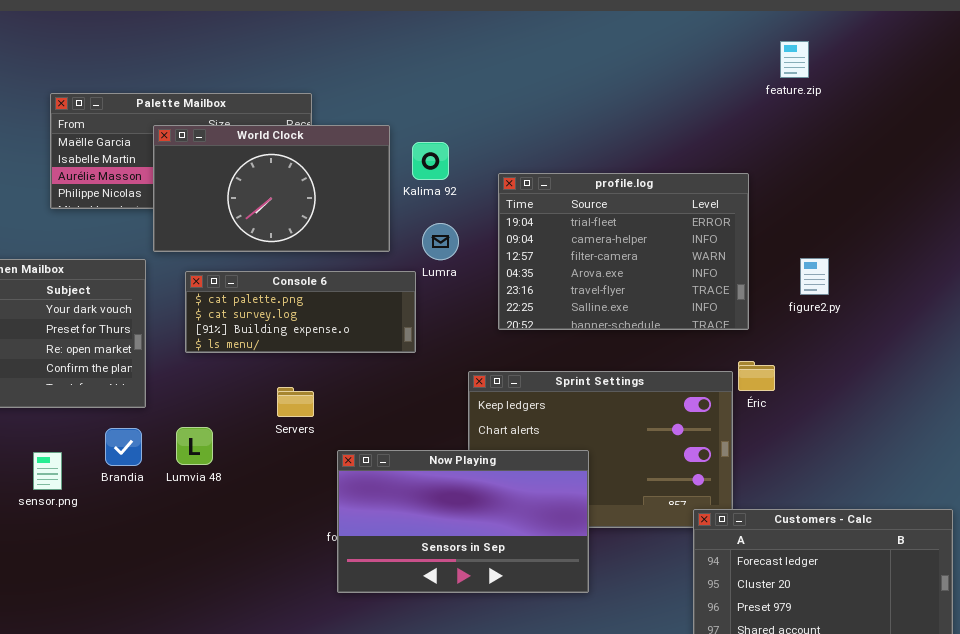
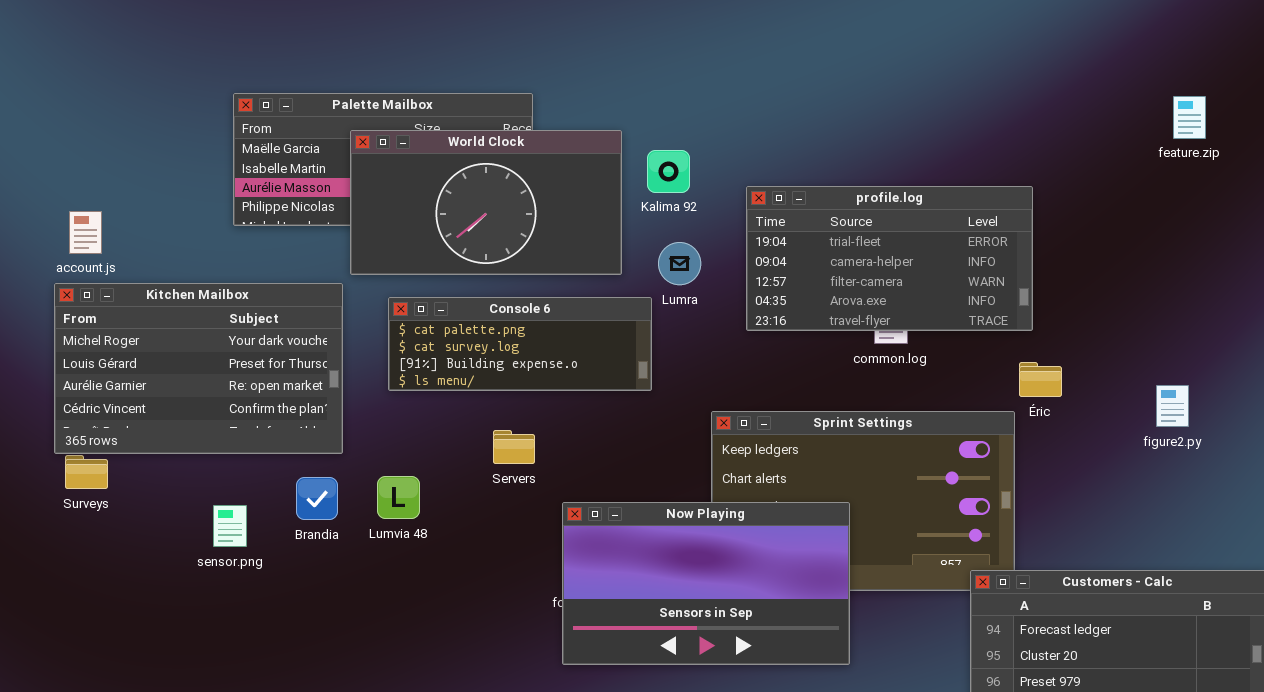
feature.zip: [780,41,809,78] -> [1173,96,1206,139], moved
profile.log: [498,173,749,330] -> [746,186,1033,331], resized
figure2.py: [800,258,829,295] -> [1156,385,1189,427], moved
Éric: [738,361,775,391] -> [1019,362,1062,397], moved

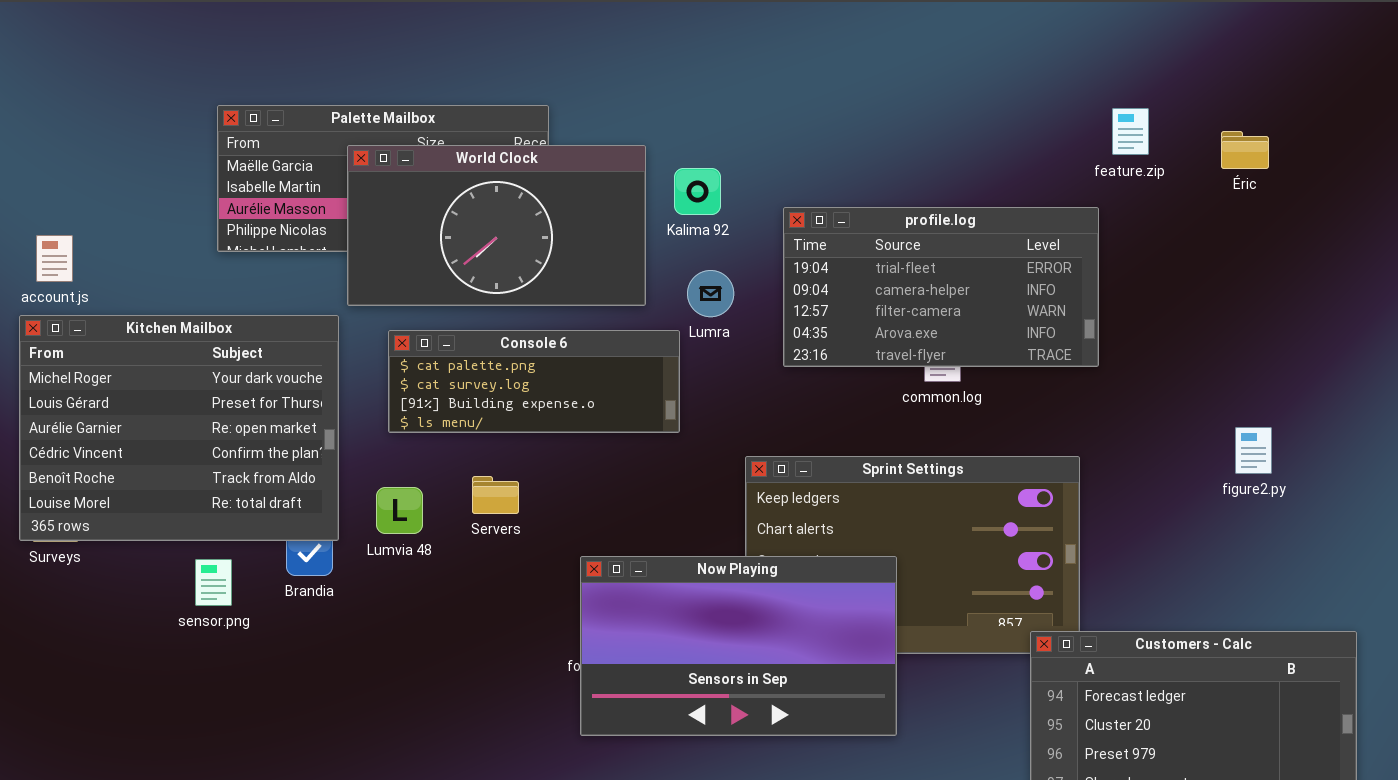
feature.zip: [1173,96,1206,139] -> [1112,108,1149,155], moved
Kitchen Mailbox: [54,283,343,454] -> [19,315,339,541], resized
Éric: [1019,362,1062,397] -> [1221,131,1269,169], moved
Servers: [493,430,535,464] -> [472,476,519,514], moved
Lumvia 48: [377,476,420,519] -> [376,487,423,534], moved

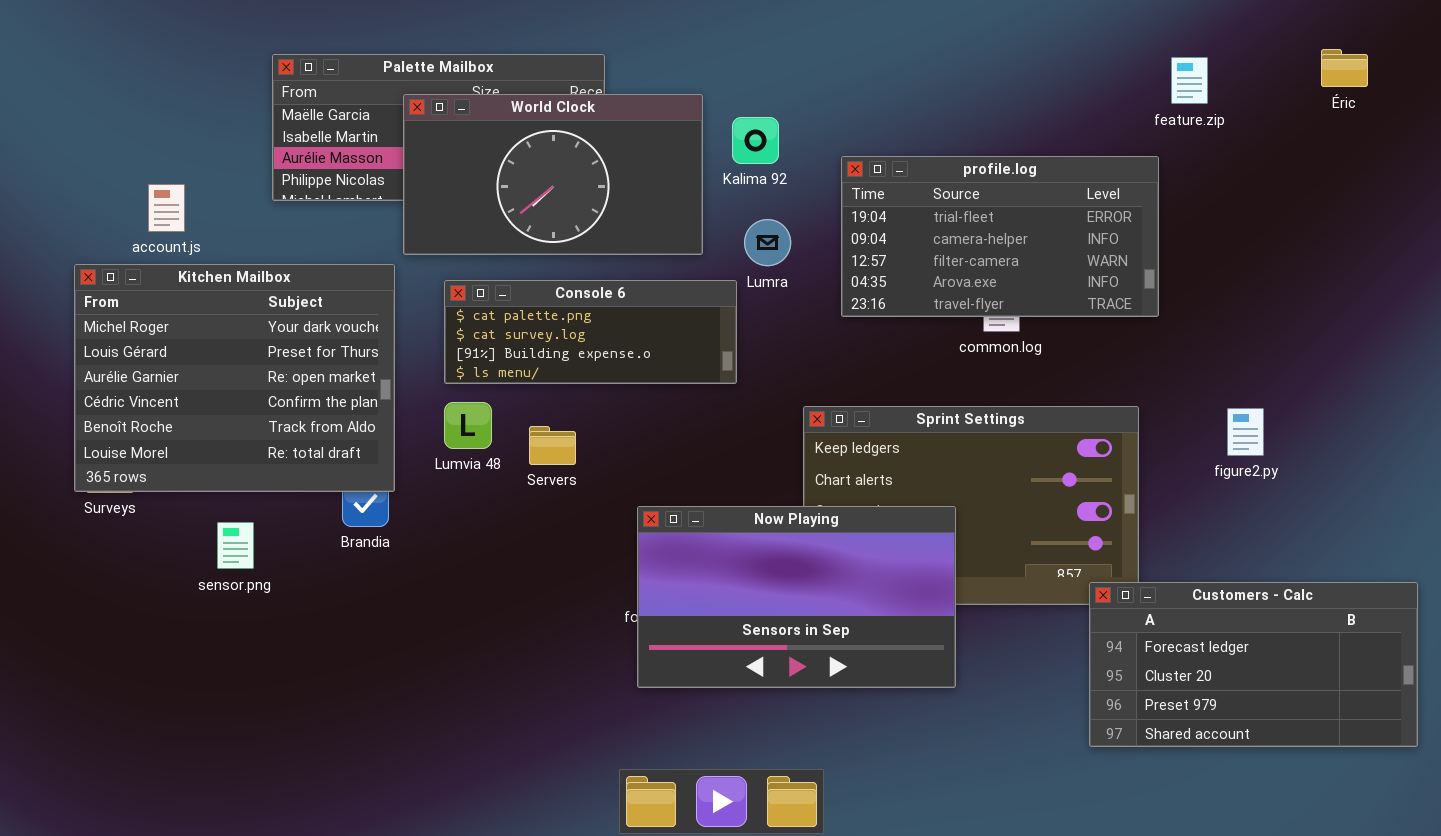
Éric: [1221,131,1269,169] -> [1321,49,1368,87], moved
account.js: [36,235,73,282] -> [148,184,185,232], moved
figure2.py: [1235,427,1272,474] -> [1227,408,1264,456], moved
Lumvia 48: [376,487,423,534] -> [444,402,492,449], moved
sensor.png: [195,559,232,606] -> [217,522,254,569], moved

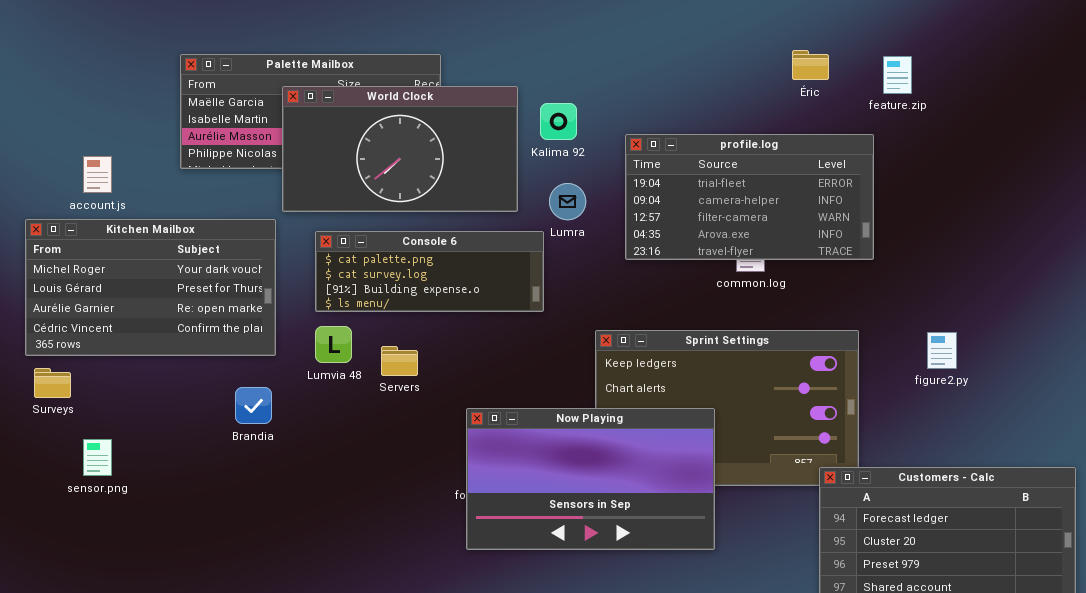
Éric: [1321,49,1368,87] -> [792,50,829,80], moved
Kitchen Mailbox: [74,264,395,492] -> [25,219,276,356], resized
sensor.png: [217,522,254,569] -> [83,439,112,476], moved

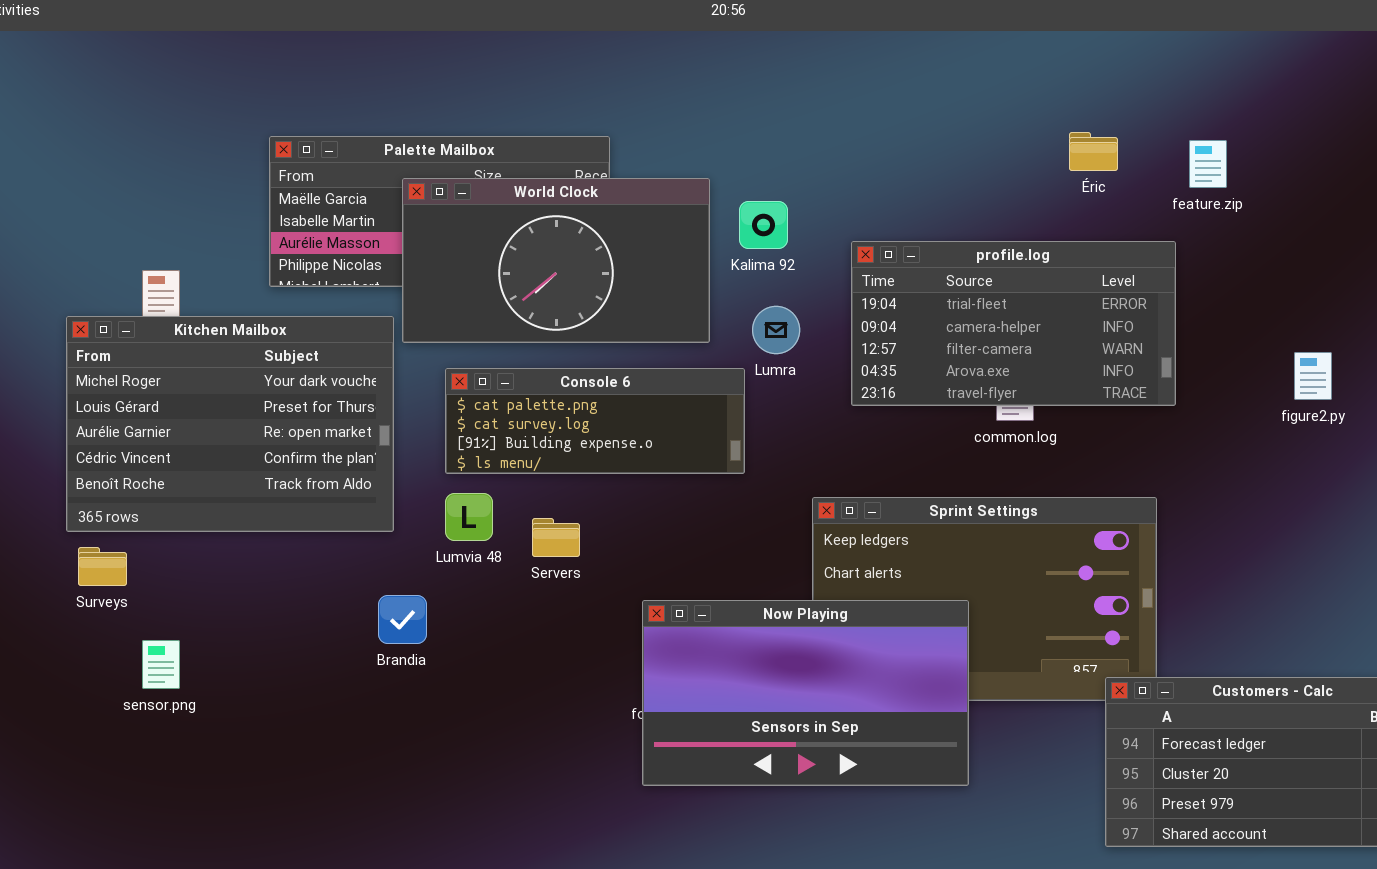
Kitchen Mailbox: [25,219,276,356] -> [66,316,394,532], resized
figure2.py: [927,332,957,369] -> [1294,352,1332,400], moved
Brandia: [235,387,272,424] -> [378,595,427,644], moved

